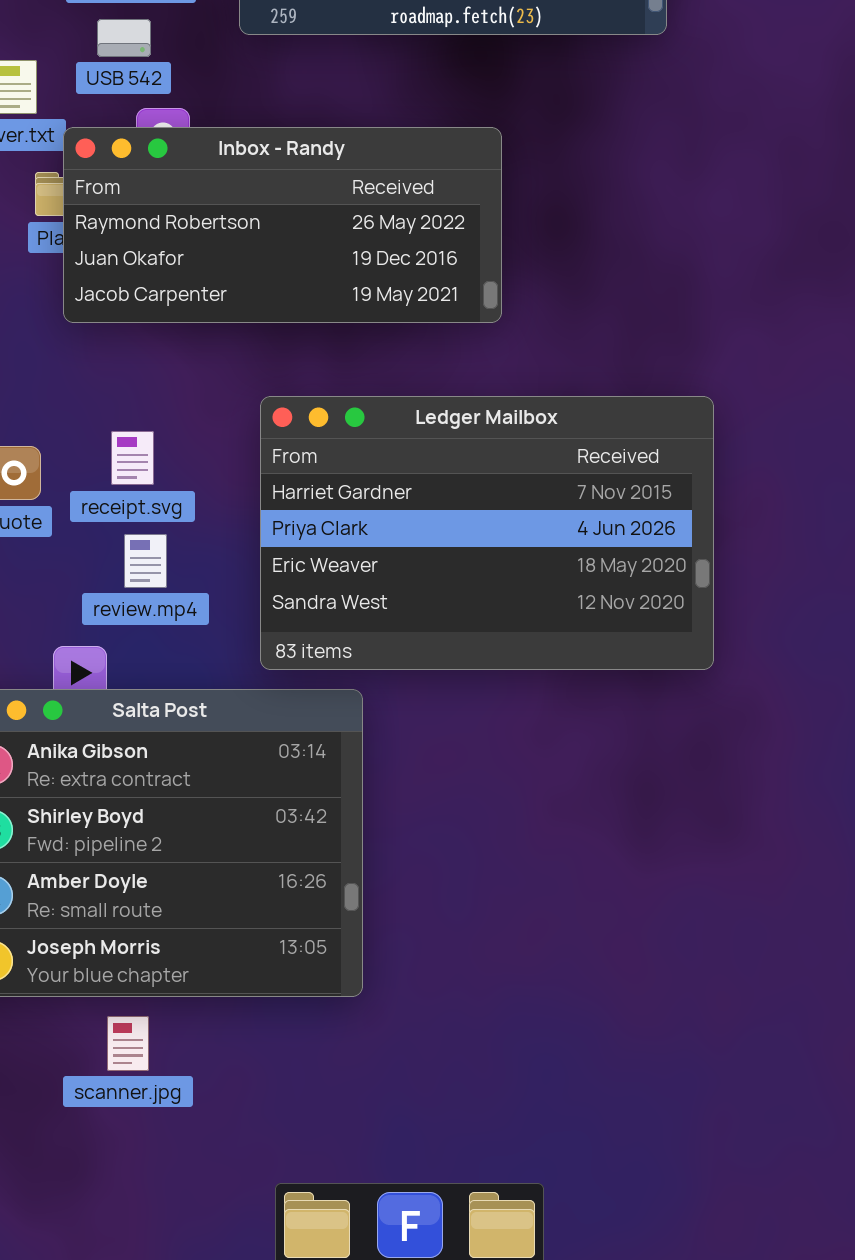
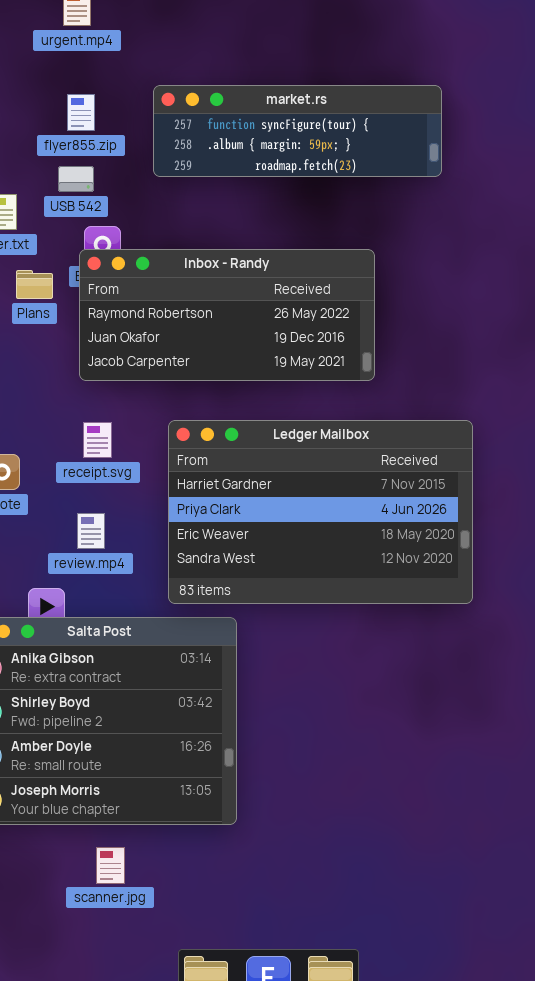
Inbox - Randy: [63,127,502,323] -> [79,249,375,381], moved
receipt.svg: [111,431,154,485] -> [83,422,112,458], moved
scanner.jpg: [107,1016,149,1071] -> [96,847,125,884], moved

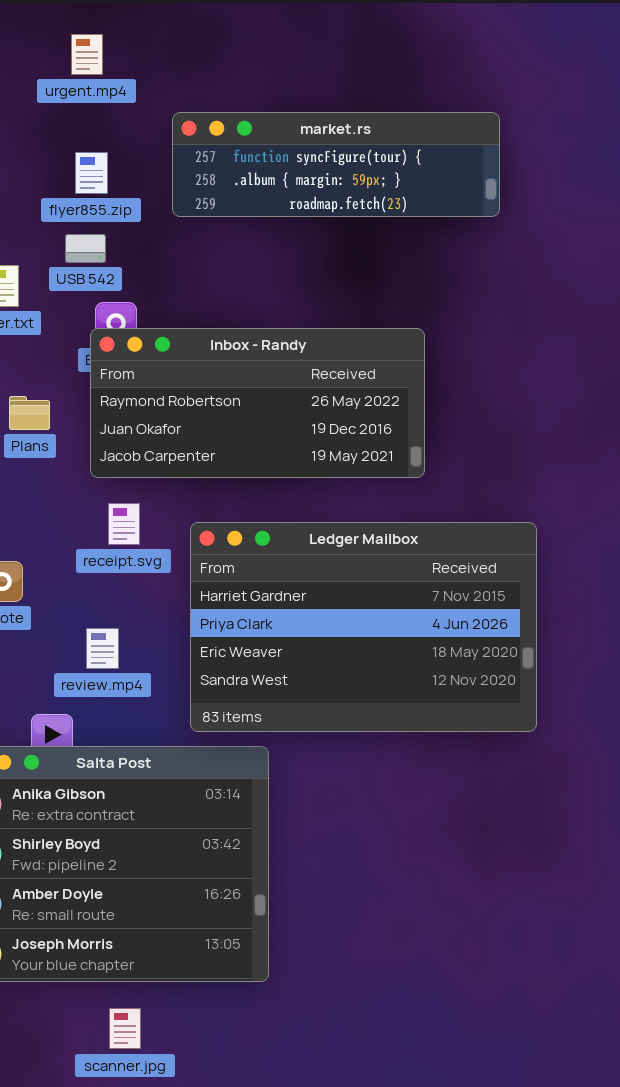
market.rs: [153,85,442,177] -> [172,112,500,217], moved
Plans: [16,270,53,299] -> [9,396,50,430], moved
receipt.svg: [83,422,112,458] -> [108,503,140,545], moved

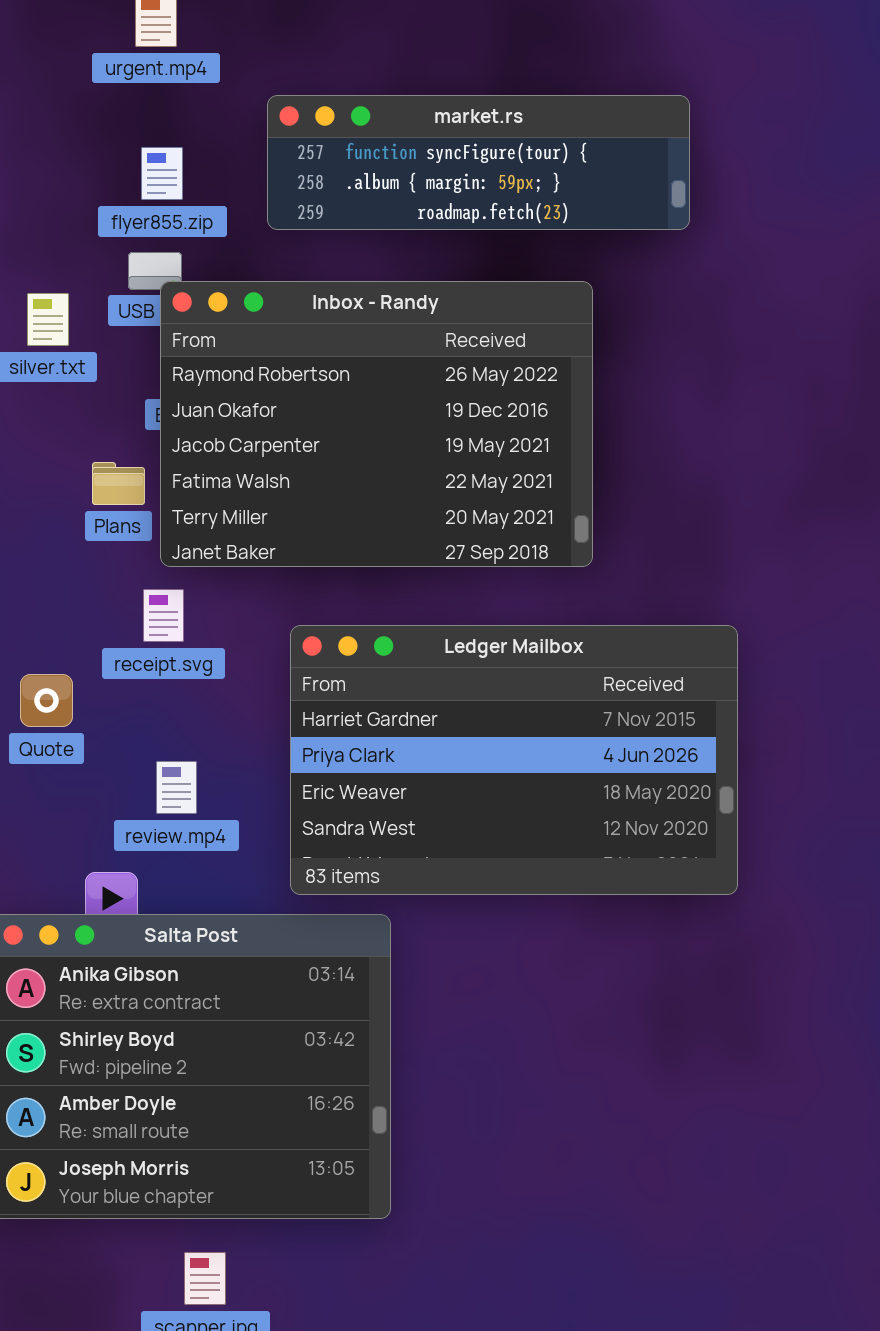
Inbox - Randy: [90,328,425,478] -> [160,281,593,567], resized
Plans: [9,396,50,430] -> [92,462,145,505], moved
receipt.svg: [108,503,140,545] -> [143,589,184,642], moved

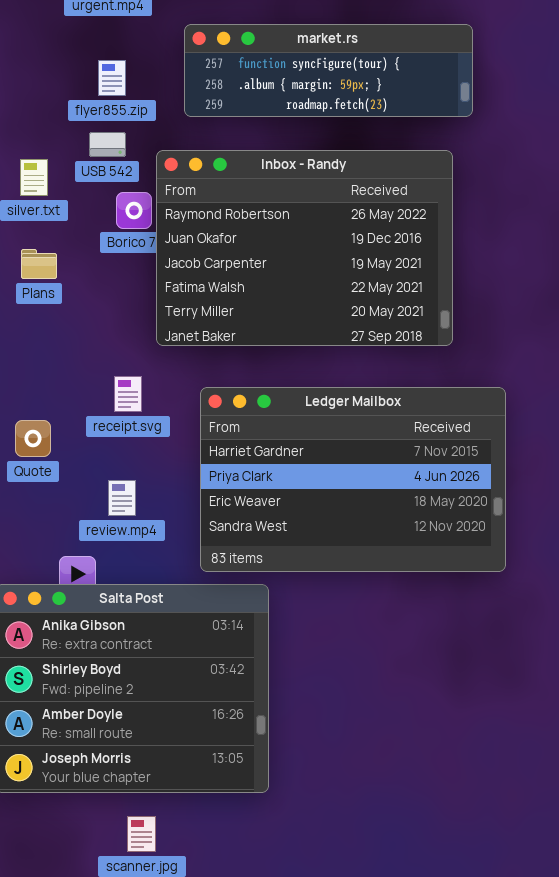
Inbox - Randy: [160,281,593,567] -> [156,150,453,346], moved
Plans: [92,462,145,505] -> [21,249,57,279], moved
receipt.svg: [143,589,184,642] -> [114,376,142,412], moved

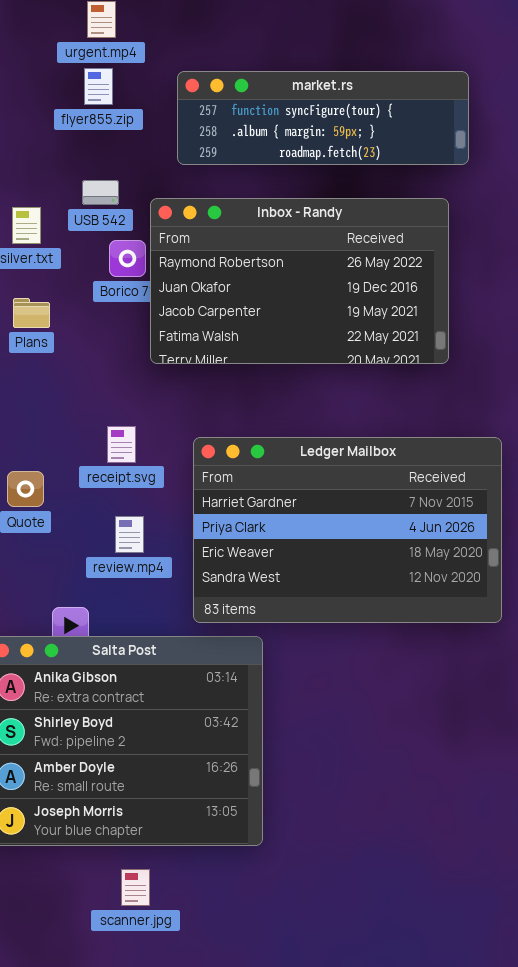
flyer855.zip: [98,60,126,96] -> [84,68,113,105], moved
Inbox - Randy: [156,150,453,346] -> [150,198,449,364], resized
review.mp4: [108,480,136,516] -> [115,516,144,553], moved

